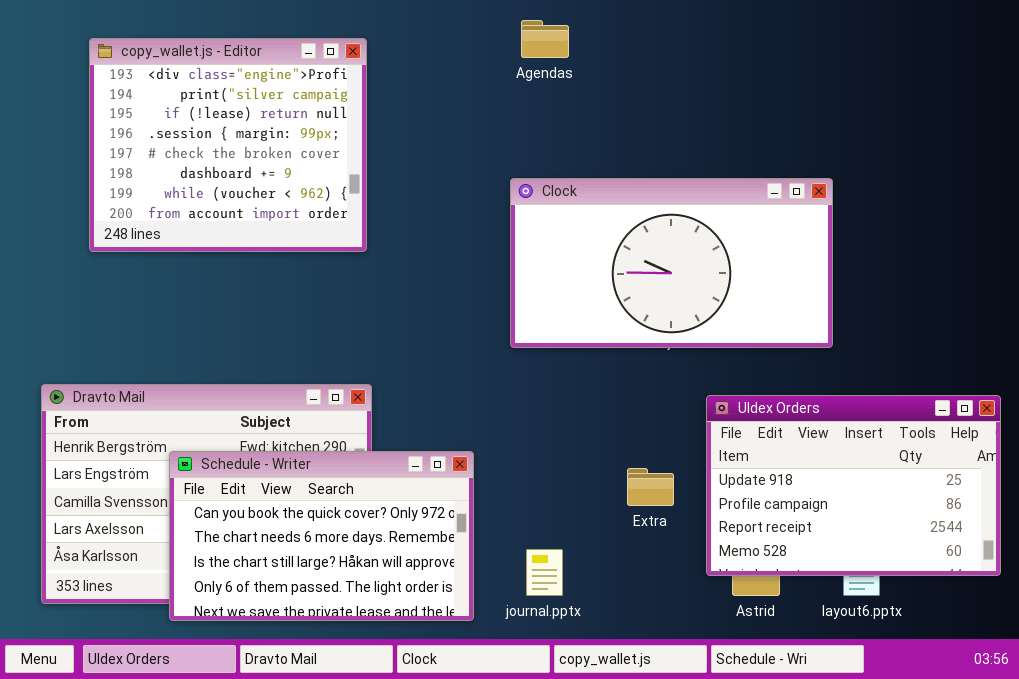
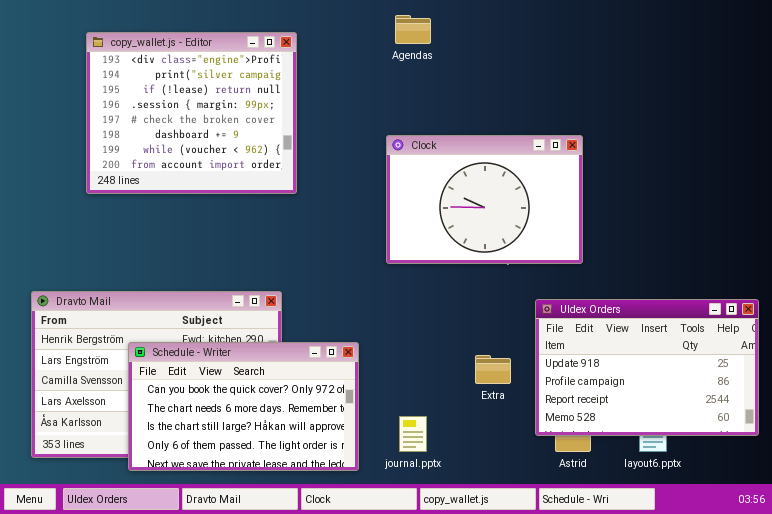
copy_wallet.js - Editor: [89,38,367,252] -> [86,32,297,194], moved
Clock: [510,178,833,348] -> [386,135,583,264], resized

